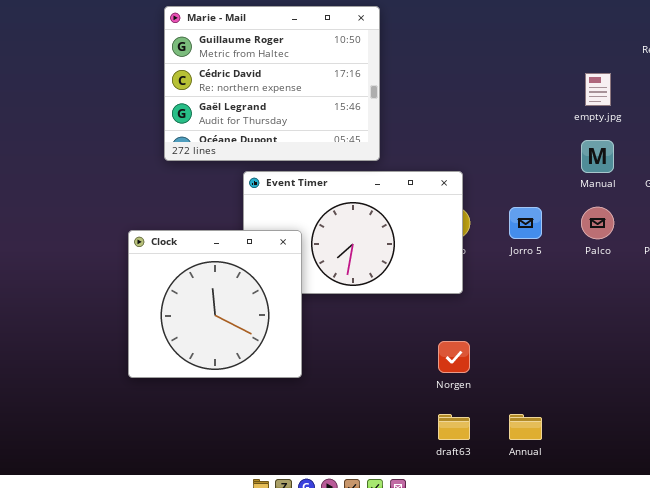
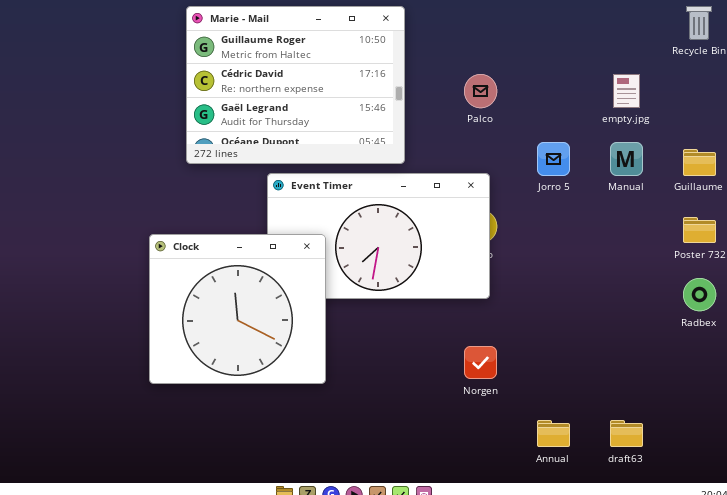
Jorro 5: [509,207,542,239] -> [537,142,570,176], moved
Palco: [581,207,614,239] -> [464,74,497,108], moved
draft63: [438,414,470,440] -> [610,420,643,447], moved

